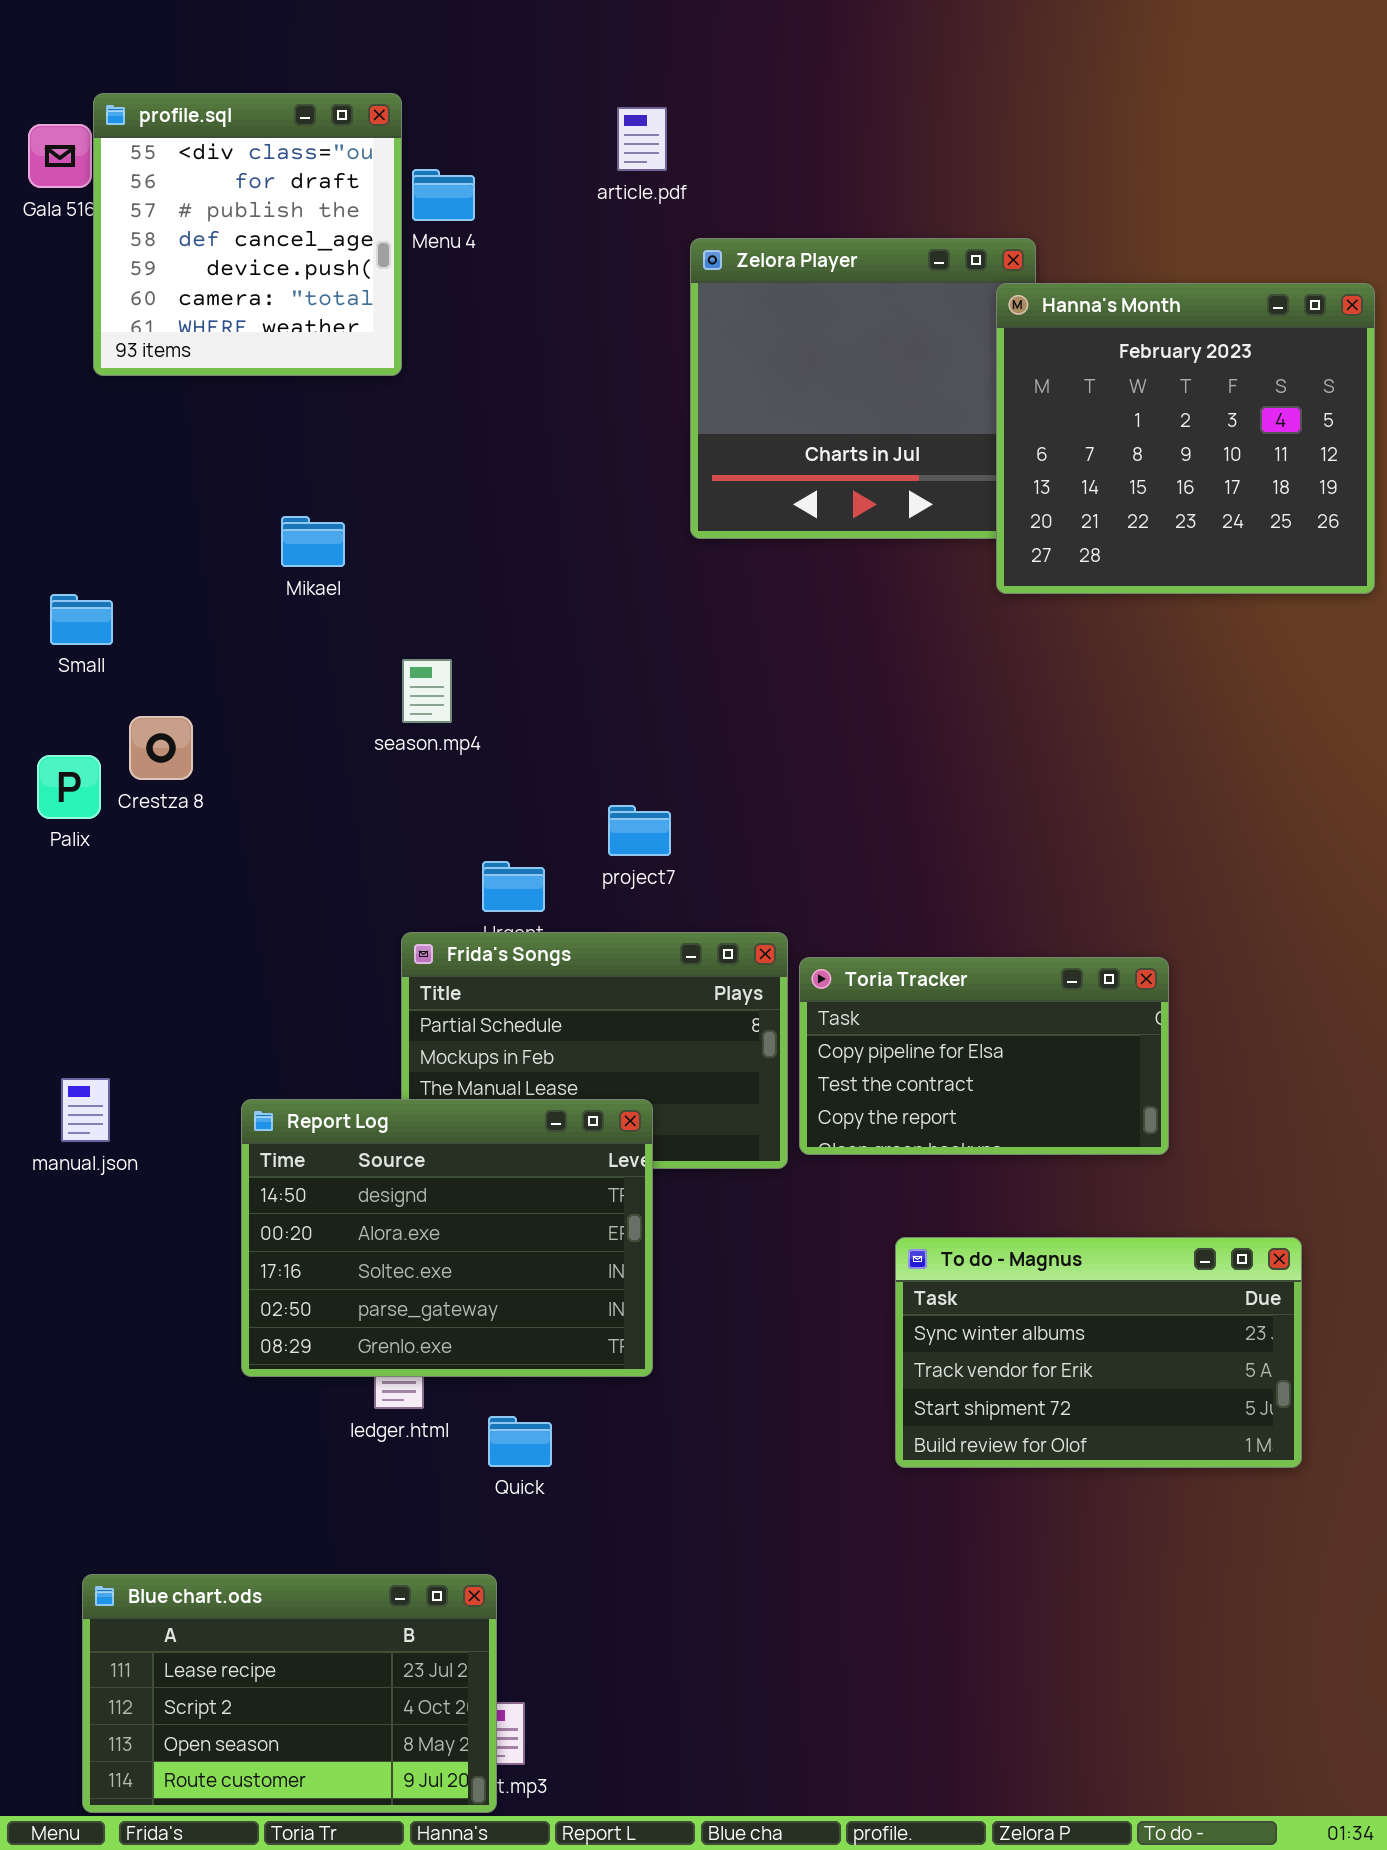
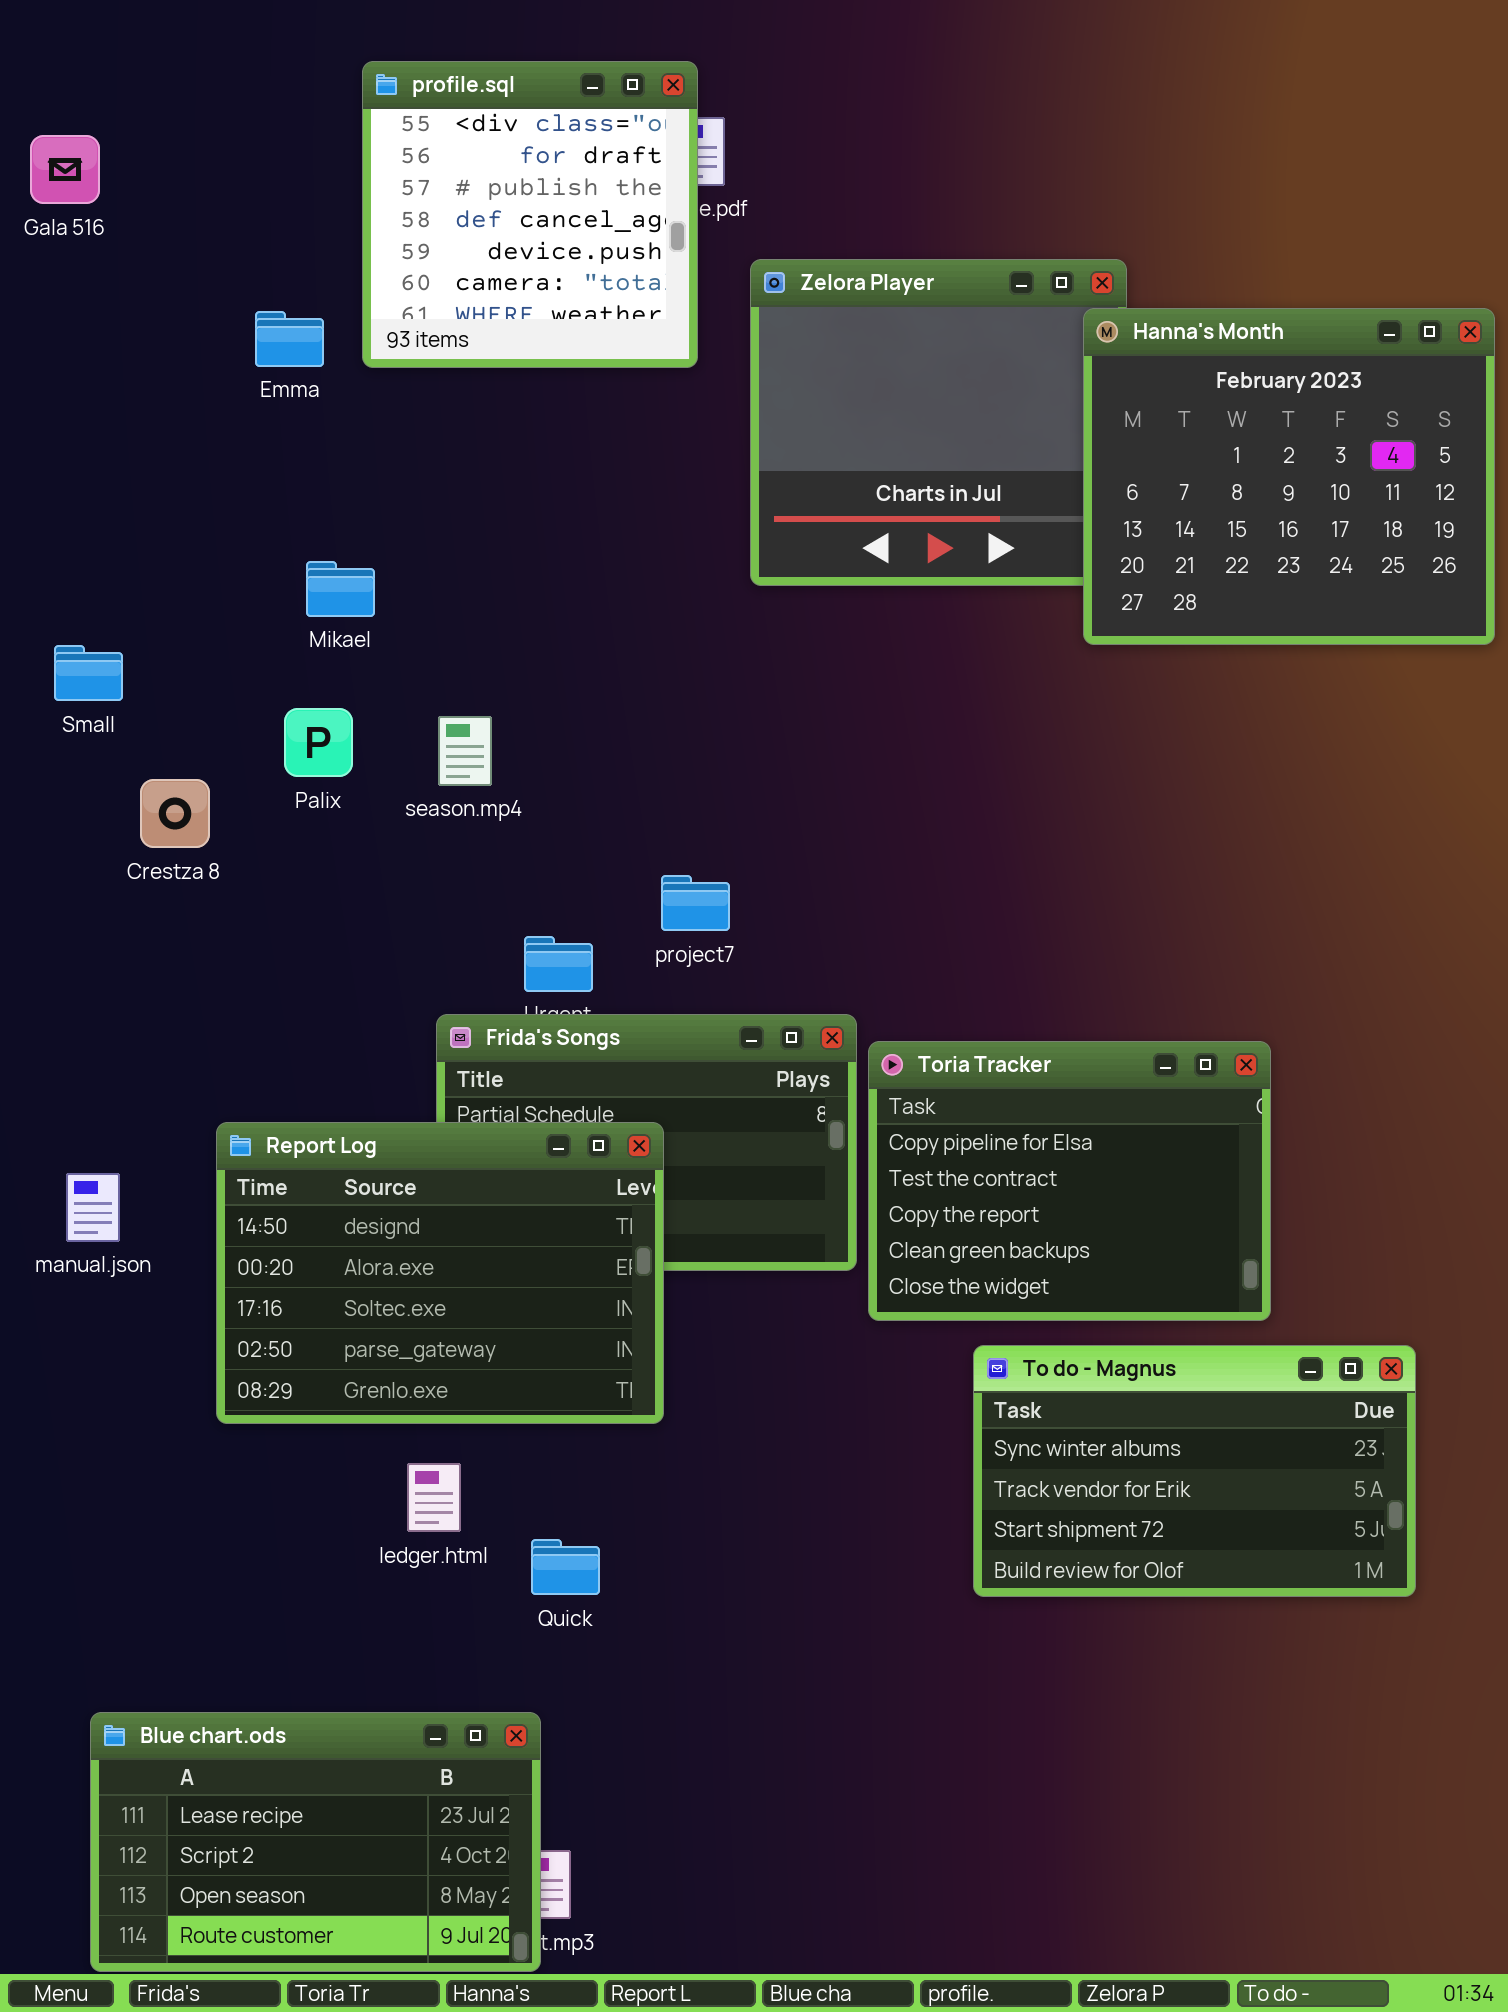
profile.sql: [93,93,402,376] -> [362,61,698,368], moved
Palix: [37,755,101,819] -> [284,708,353,777], moved
Toria Tracker: [799,957,1169,1155] -> [868,1041,1271,1321], resized
Report Log: [241,1099,653,1377] -> [216,1122,664,1424], moved

